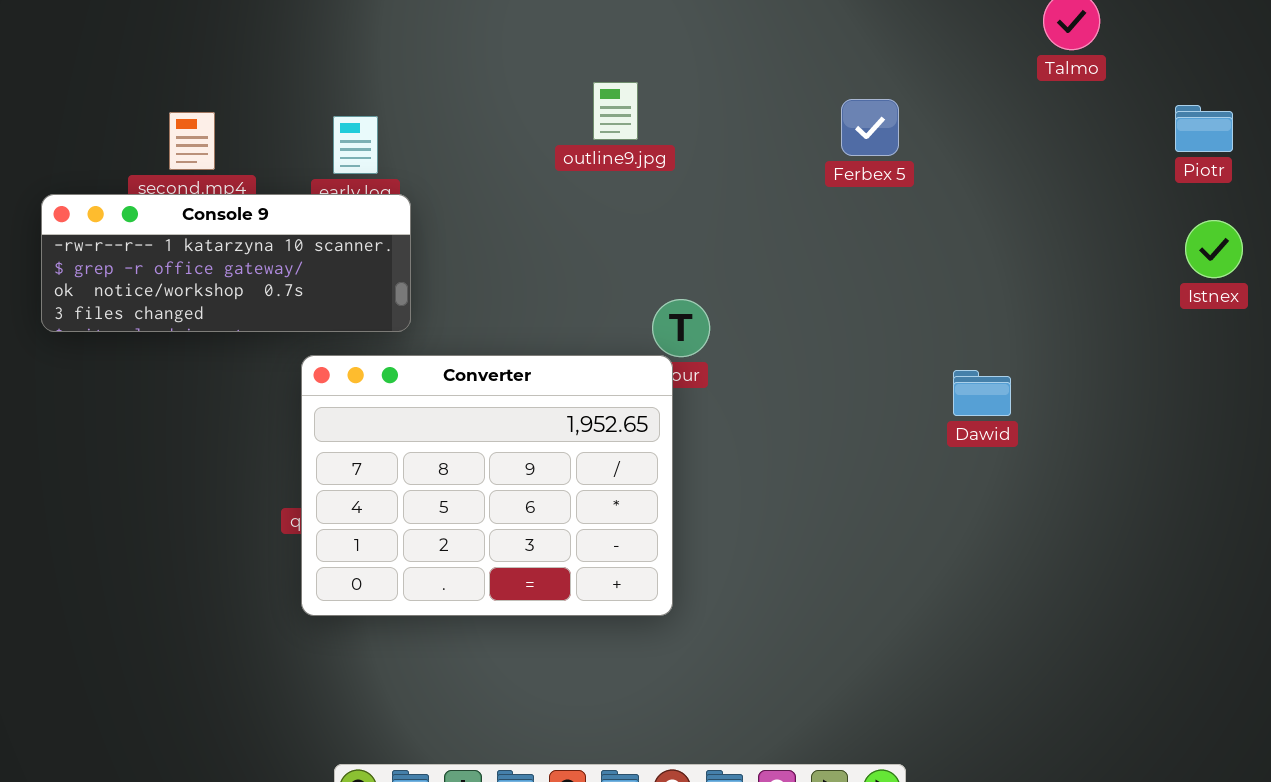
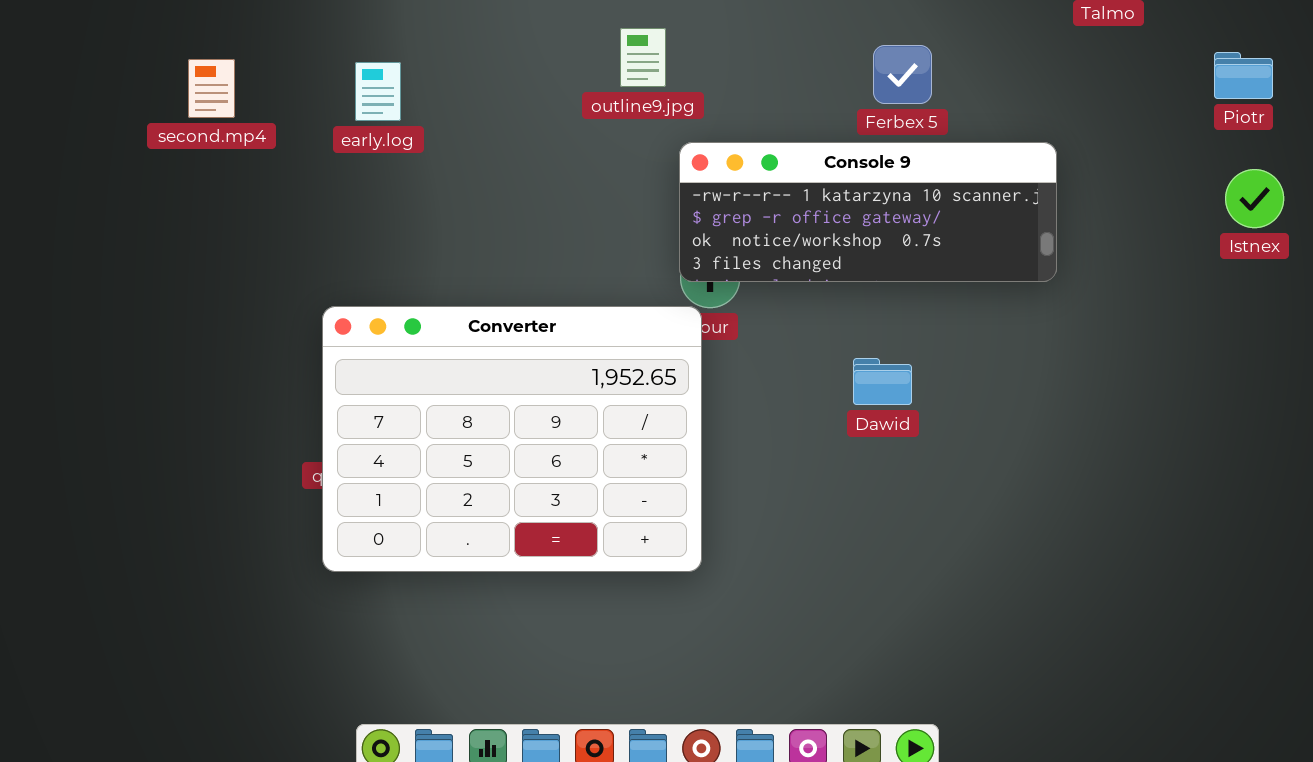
Console 9: [41,194,411,332] -> [679,142,1057,282], moved
Dawid: [953,370,1011,416] -> [853,358,912,405], moved

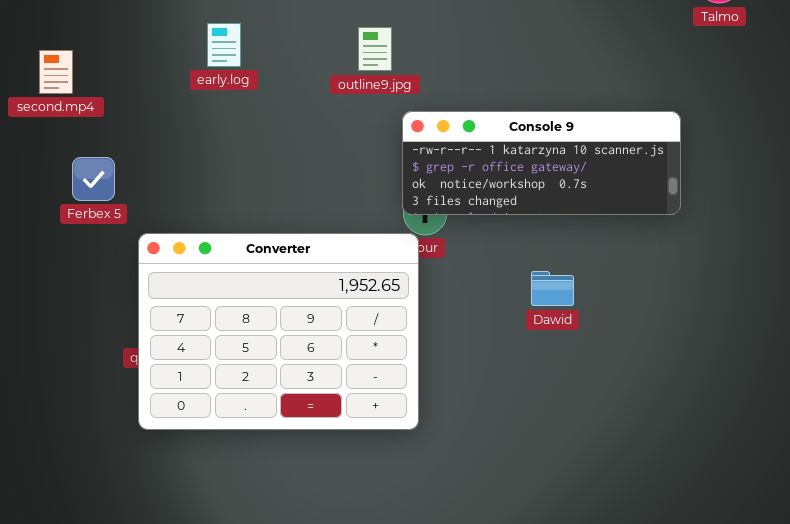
Ferbex 5: [873,45,932,104] -> [72,157,115,201], moved
early.log: [355,62,401,121] -> [207,23,241,67], moved

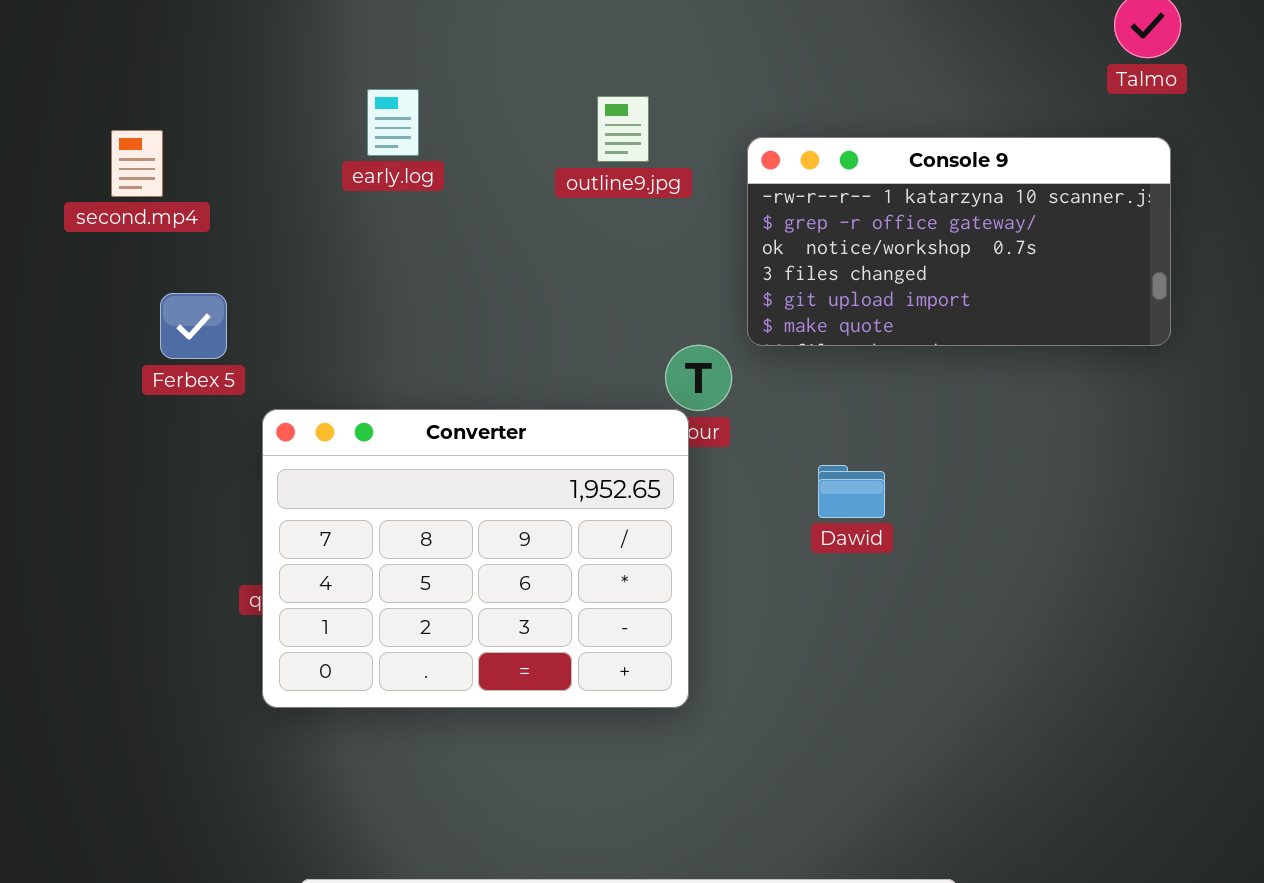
Console 9: [402,111,681,215] -> [747,137,1171,346], moved, resized
Dawid: [531,271,574,306] -> [818,465,885,518], moved

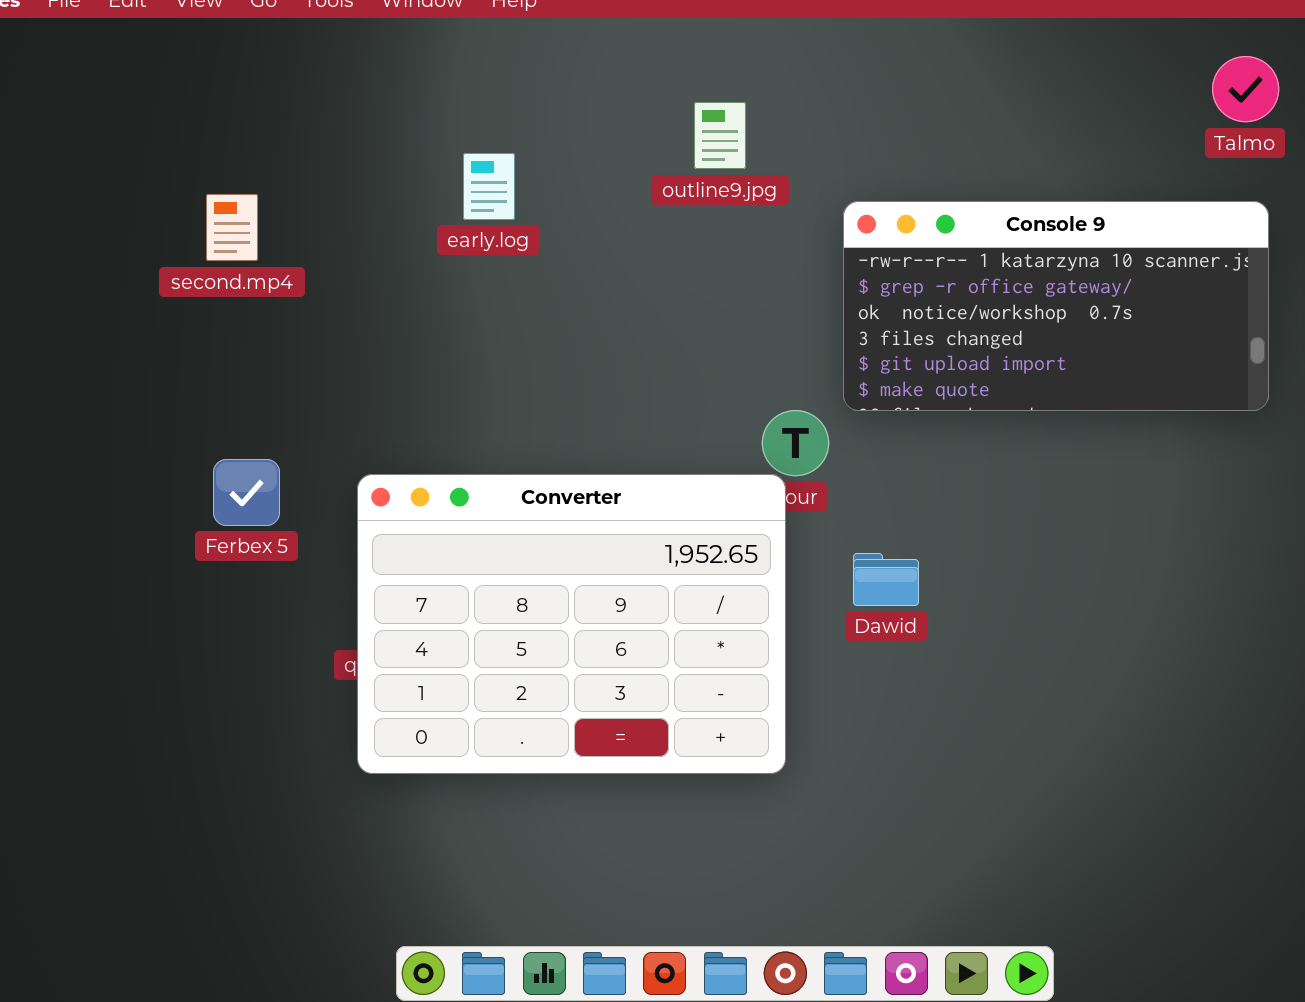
outline9.jpg: [597,96,649,162] -> [694,102,746,169], moved
Ferbex 5: [160,293,227,359] -> [213,459,280,526], moved
Dawid: [818,465,885,518] -> [853,553,919,606], moved

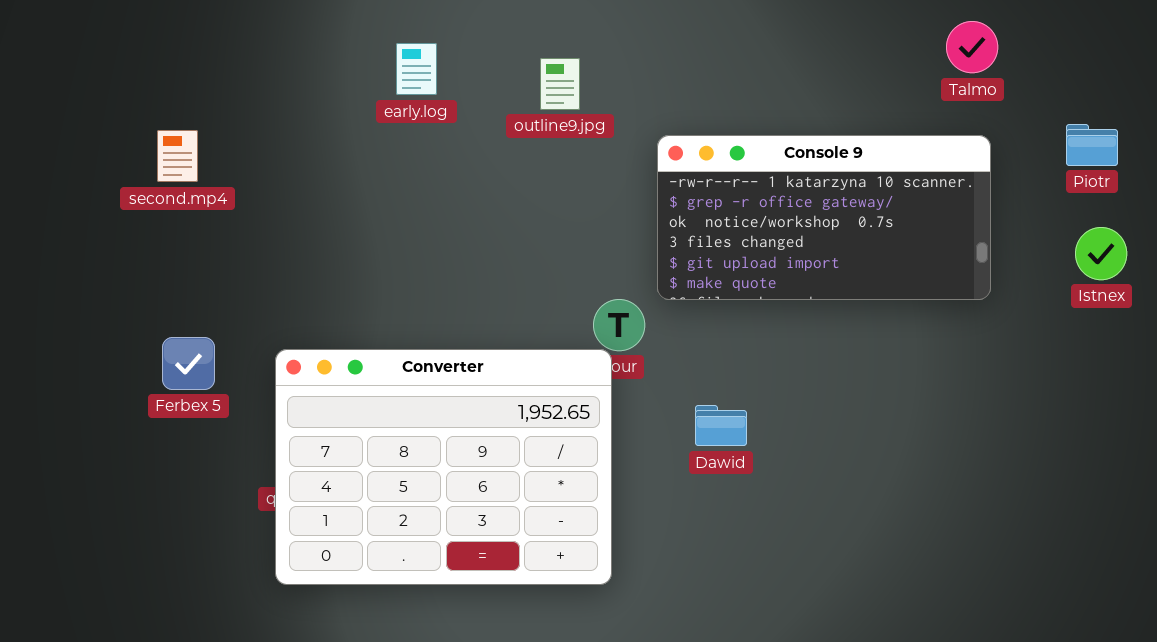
early.log: [463,153,515,220] -> [396,43,437,95], moved
Dawid: [853,553,919,606] -> [695,405,747,446], moved

